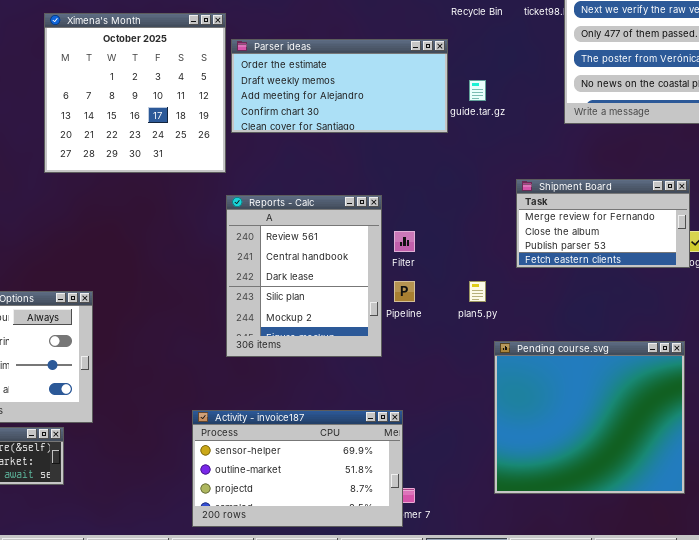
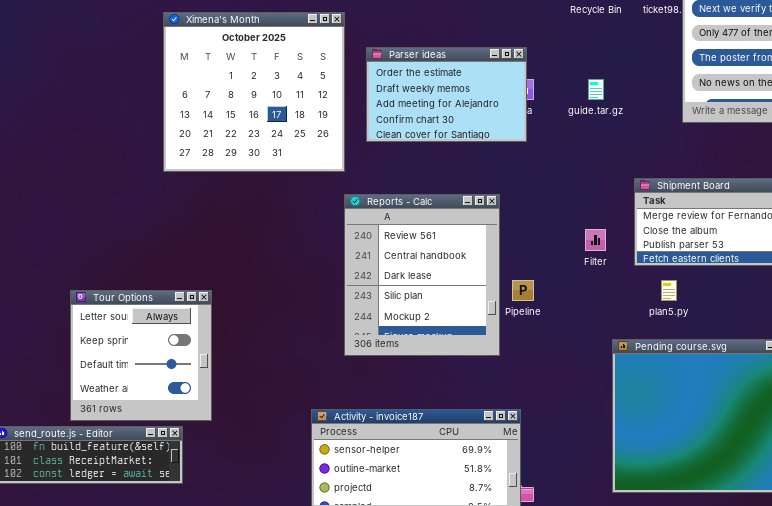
Parser ideas: [231,39,448,133] -> [366,47,527,142], moved, resized
Filter: [394,231,415,252] -> [585,229,606,251], moved
plan5.py: [469,281,486,302] -> [661,280,677,301], moved

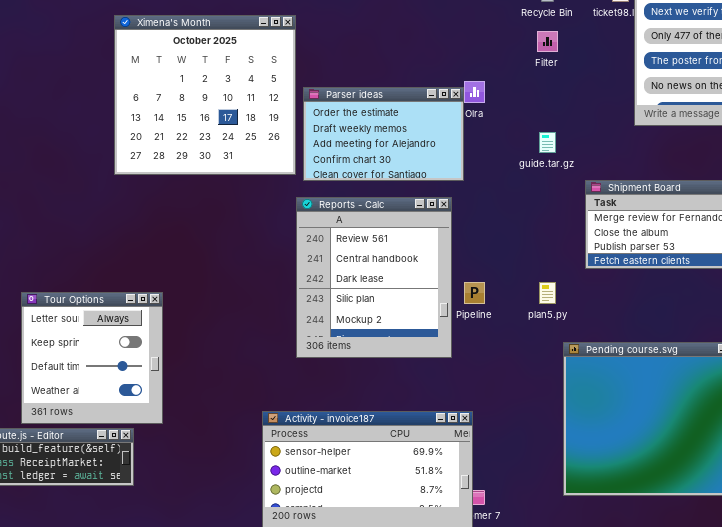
Parser ideas: [366,47,527,142] -> [303,87,464,181], moved
guide.tar.gz: [588,79,604,100] -> [539,132,556,153], moved
Filter: [585,229,606,251] -> [537,31,558,52], moved
plan5.py: [661,280,677,301] -> [539,282,556,304], moved

